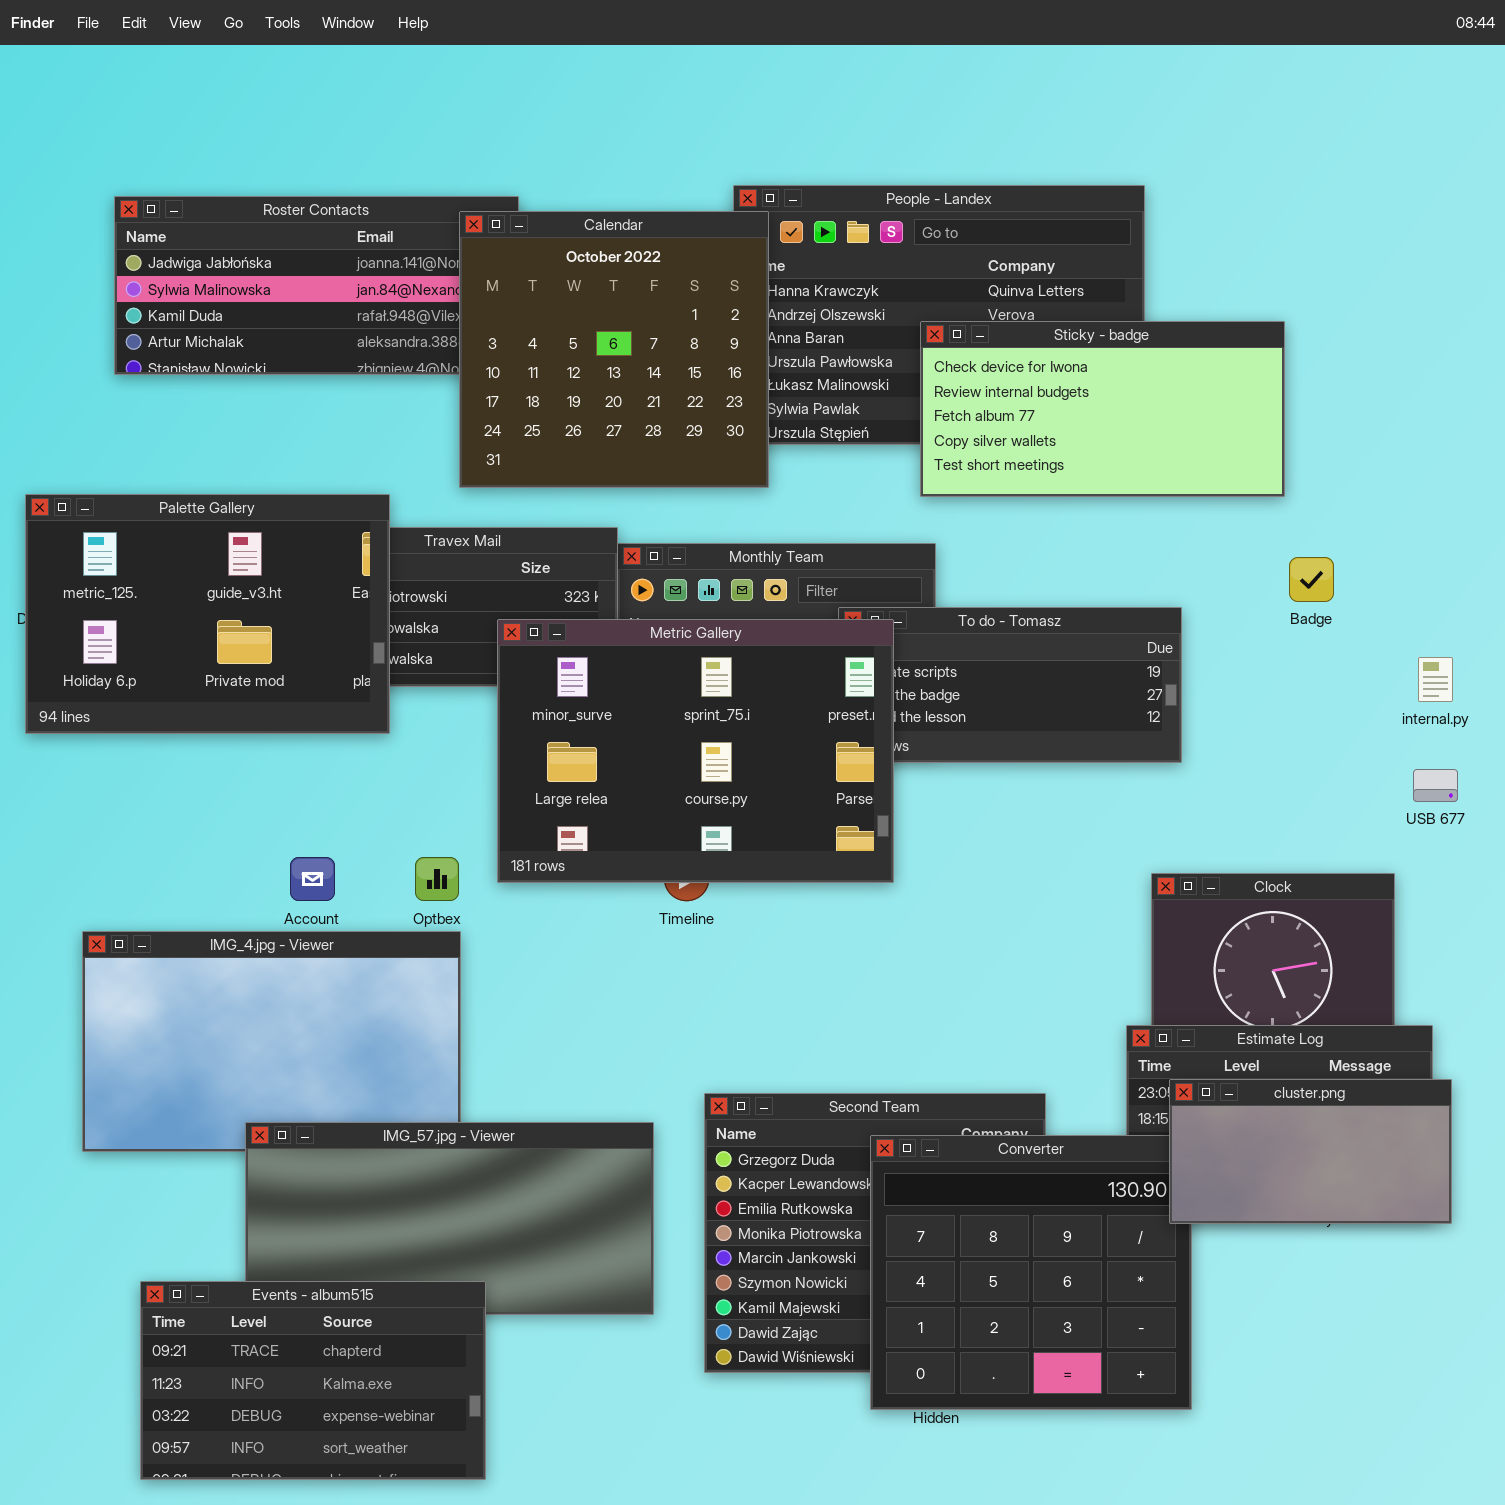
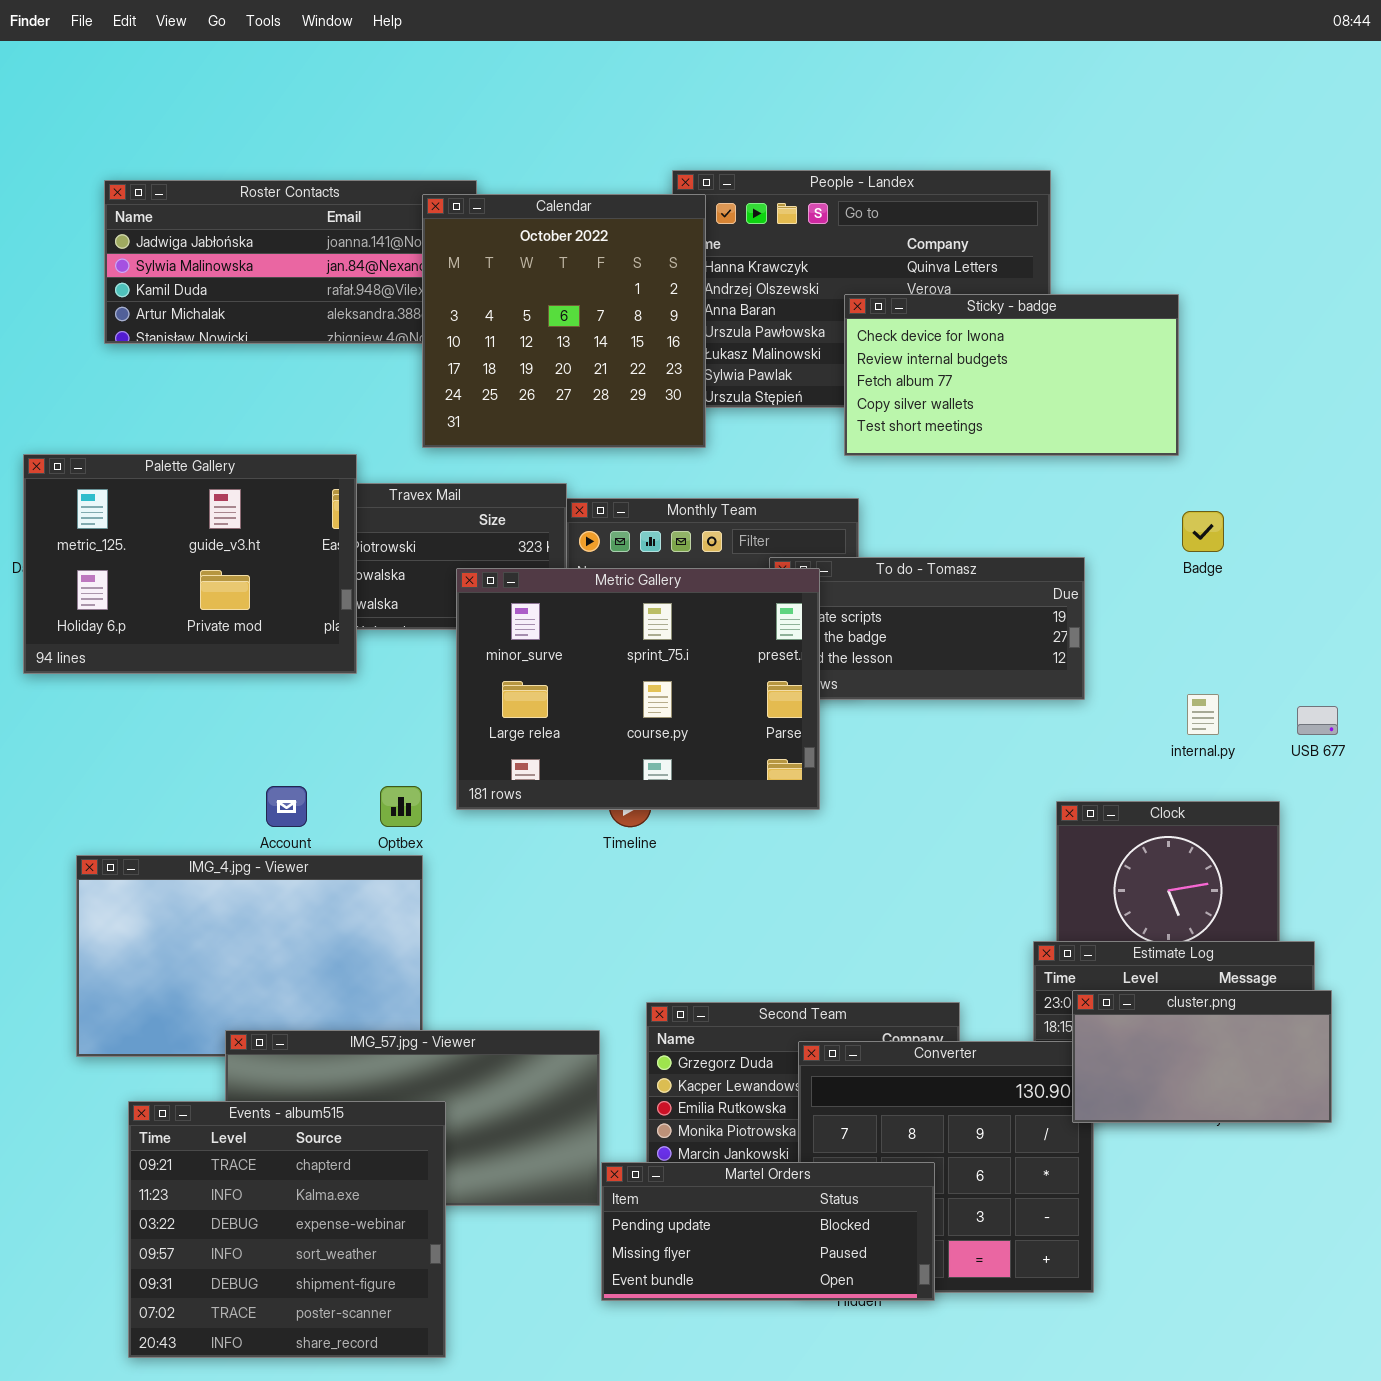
internal.py: [1418,657,1453,702] -> [1187,694,1219,735], moved
Martel Orders: none -> [601,1162,935,1301], opened
Events - album515: [140,1281,486,1480] -> [128,1101,446,1358], resized

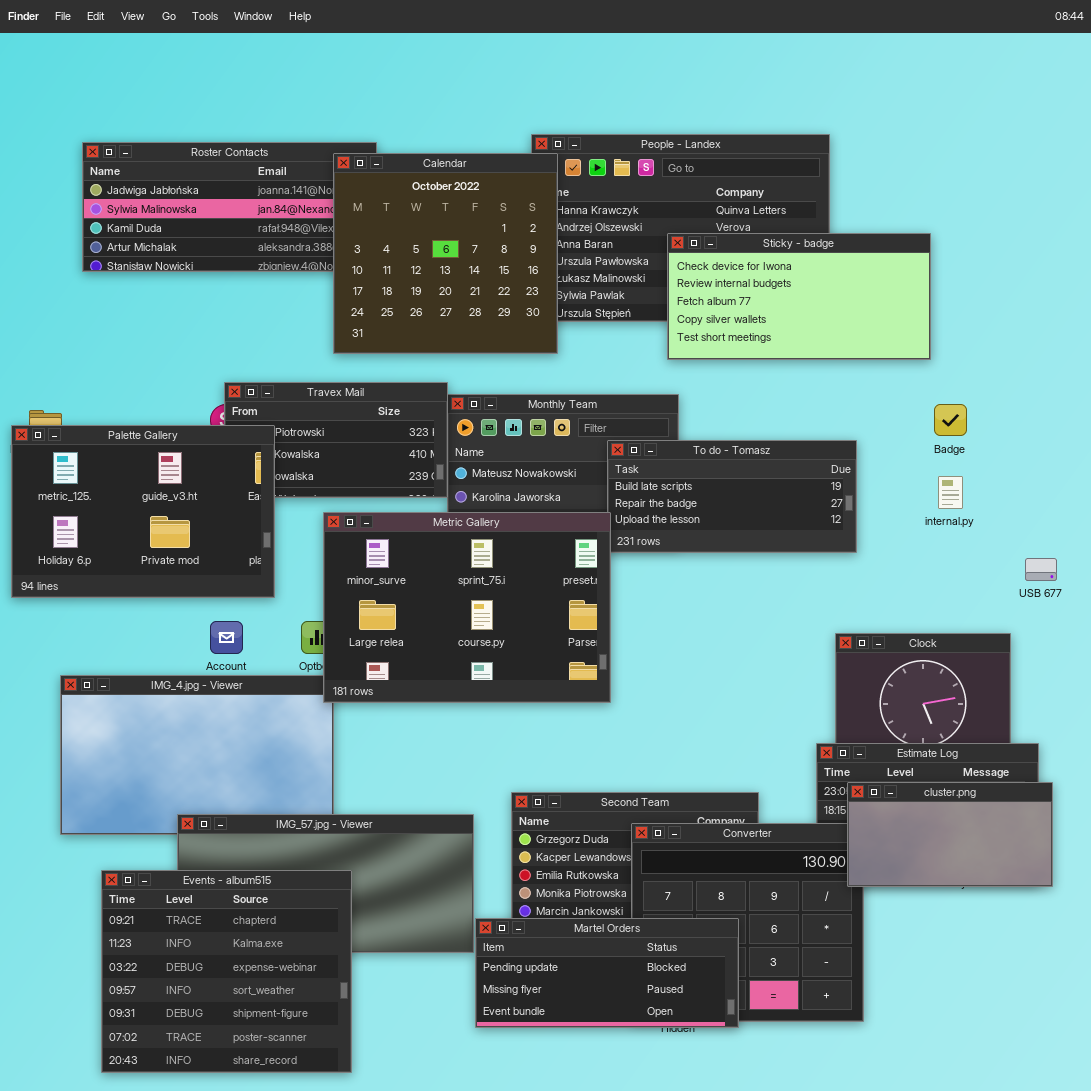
Palette Gallery: [23,454,357,674] -> [11,425,275,598], moved
Metric Gallery: [456,568,820,810] -> [323,512,611,703], moved
internal.py: [1187,694,1219,735] -> [938,476,963,509], moved

